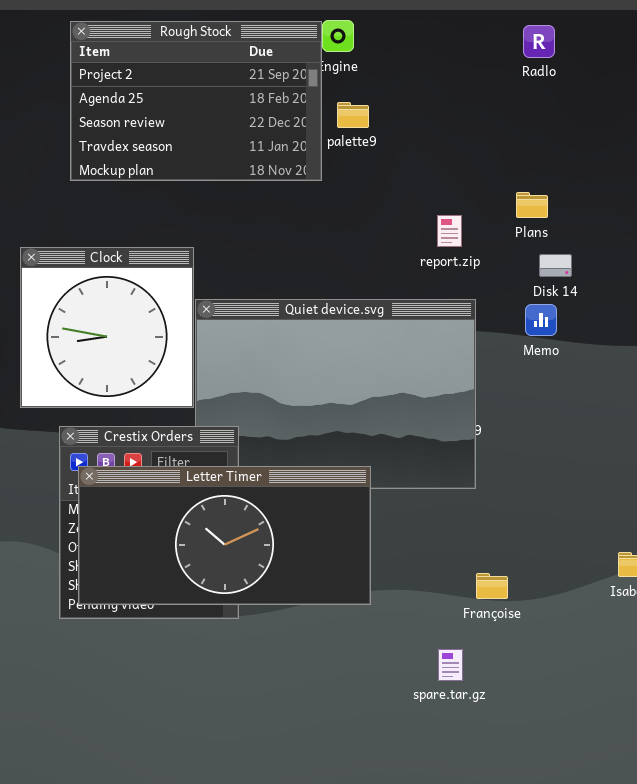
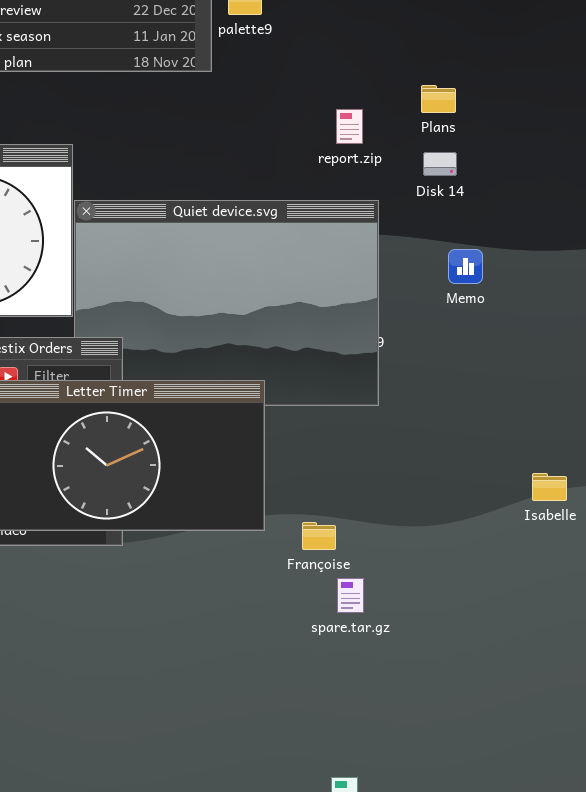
Disk 14: [539,254,572,277] -> [423,152,457,176], moved
Memo: [525,304,557,336] -> [448,249,483,284], moved
Françoise: [476,573,508,599] -> [302,522,336,550], moved

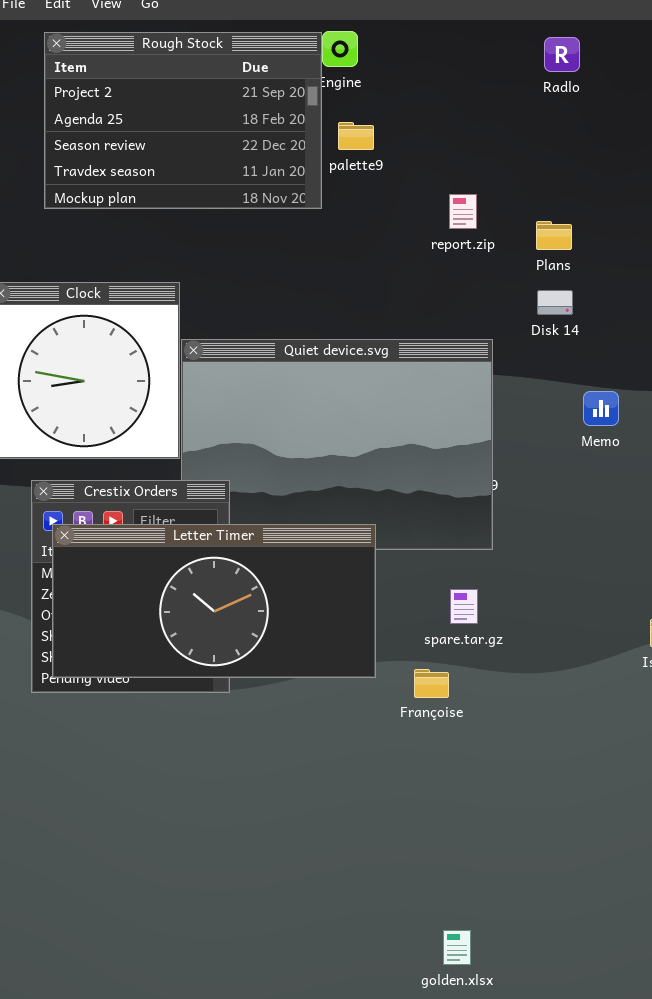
report.zip: [336,109,363,144] -> [449,194,477,229], moved
Memo: [448,249,483,284] -> [583,391,619,426], moved
spare.tar.gz: [337,578,364,613] -> [450,589,478,624], moved

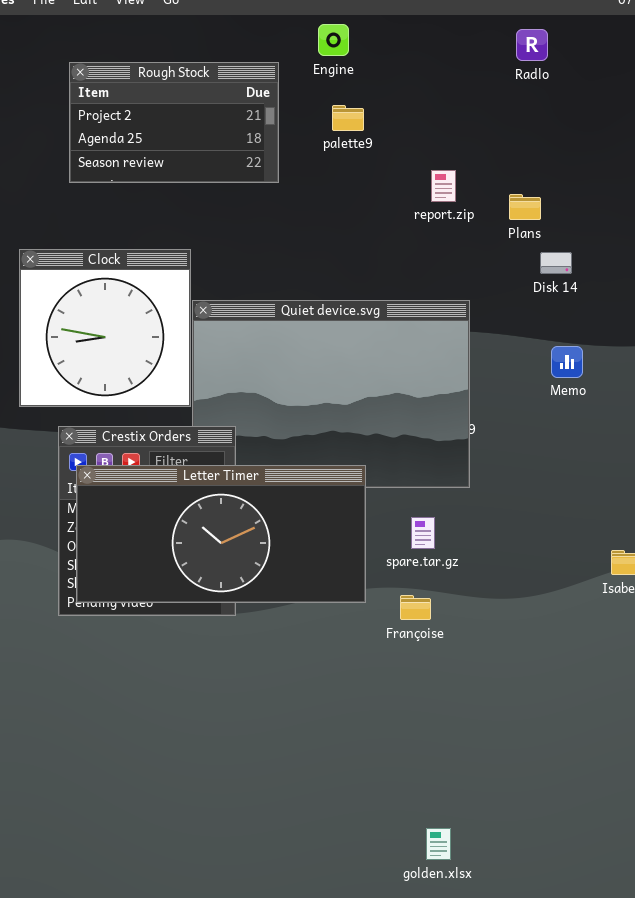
Rough Stock: [44,32,322,209] -> [69,62,279,183], resized
Disk 14: [537,290,573,315] -> [540,252,572,274], moved
spare.tar.gz: [450,589,478,624] -> [411,517,435,549], moved

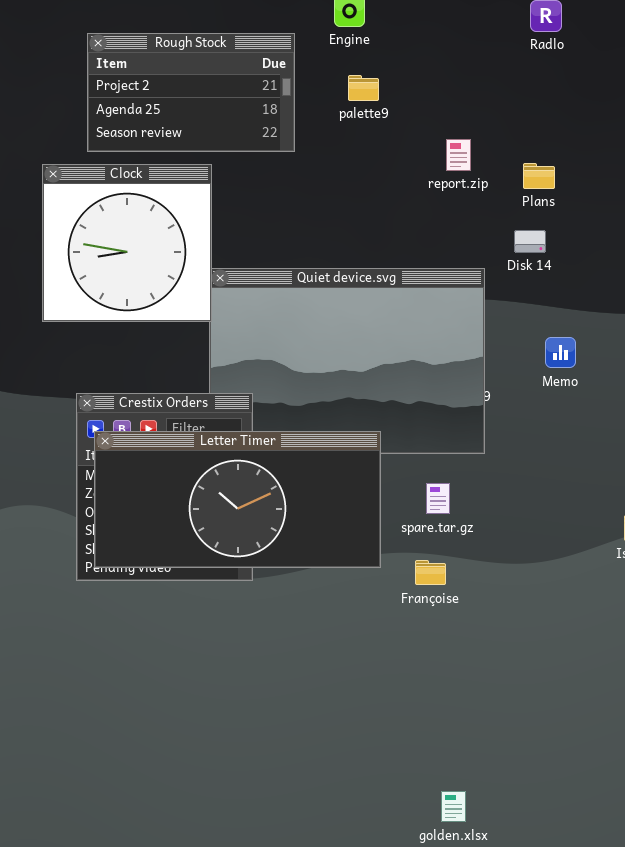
Clock: [19,249,191,407] -> [42,164,212,322], moved
Disk 14: [540,252,572,274] -> [514,230,546,253], moved
Memo: [551,346,583,378] -> [545,337,576,368], moved

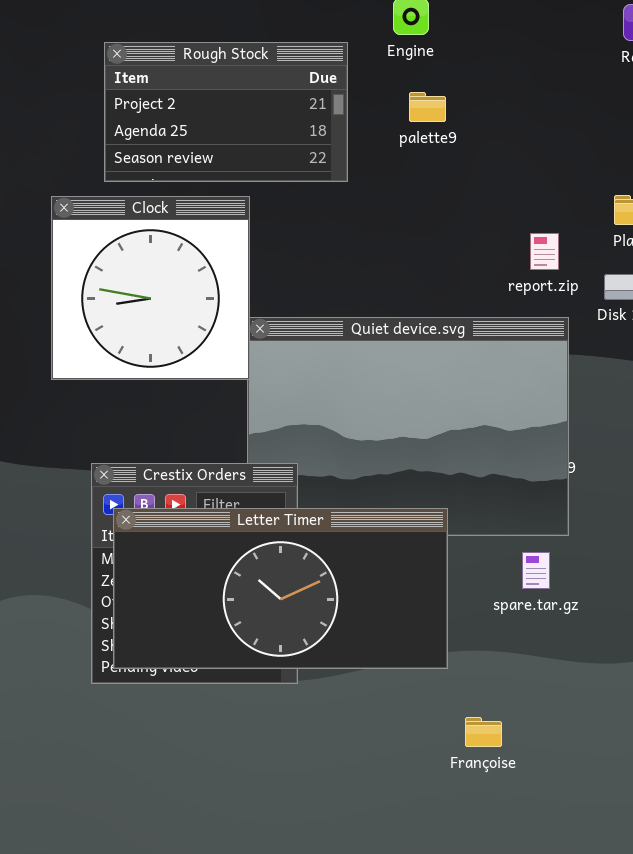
report.zip: [446,139,471,171] -> [530,233,559,270], moved
spare.tar.gz: [426,483,450,514] -> [522,552,550,589], moved
Françoise: [415,560,446,585] -> [465,717,502,747], moved

